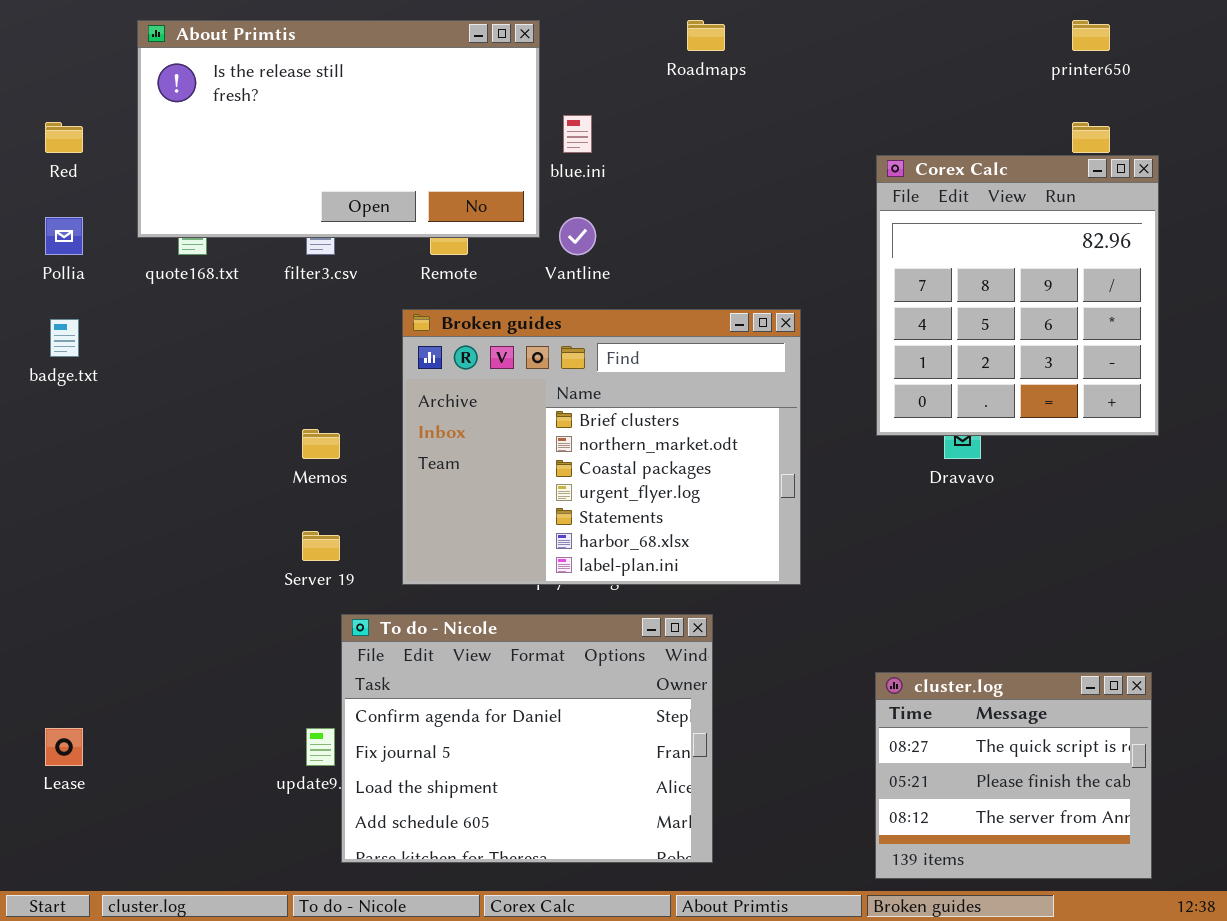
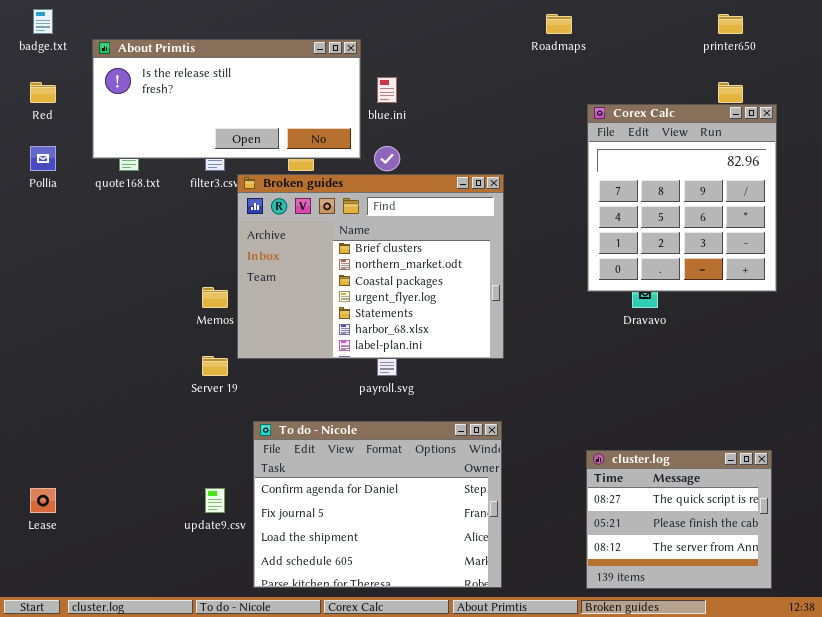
About Primtis: [137,20,540,238] -> [92,39,361,159], resized
Roadmaps: [687,20,725,51] -> [546,14,572,34], moved
Broken guides: [402,309,801,585] -> [237,174,504,359], moved
badge.txt: [50,319,79,357] -> [33,9,53,34], moved
To do - Nicole: [341,614,713,863] -> [253,421,502,588], moved

